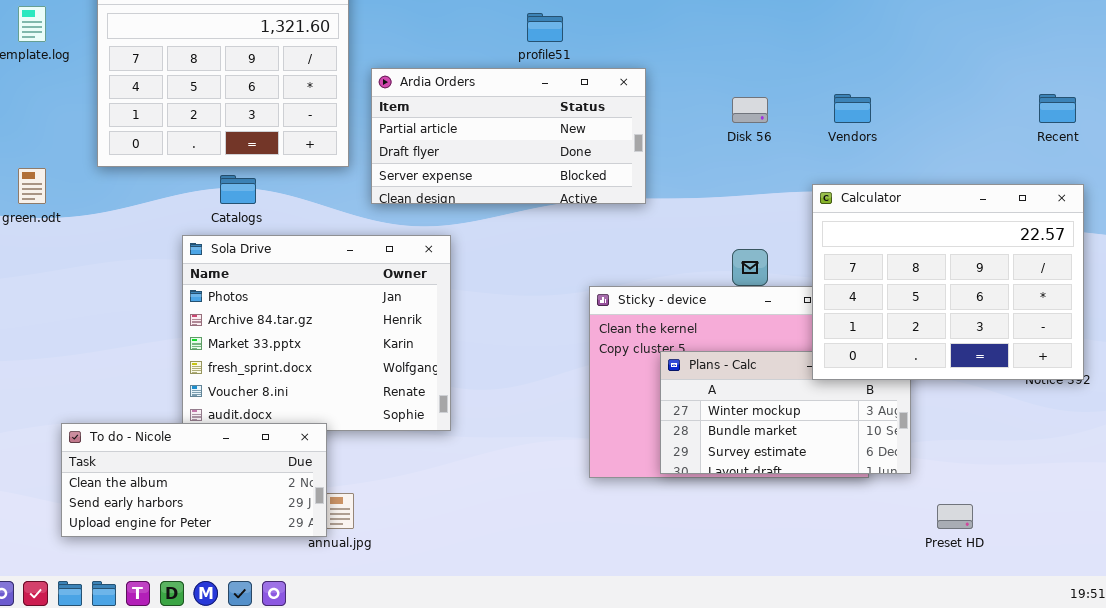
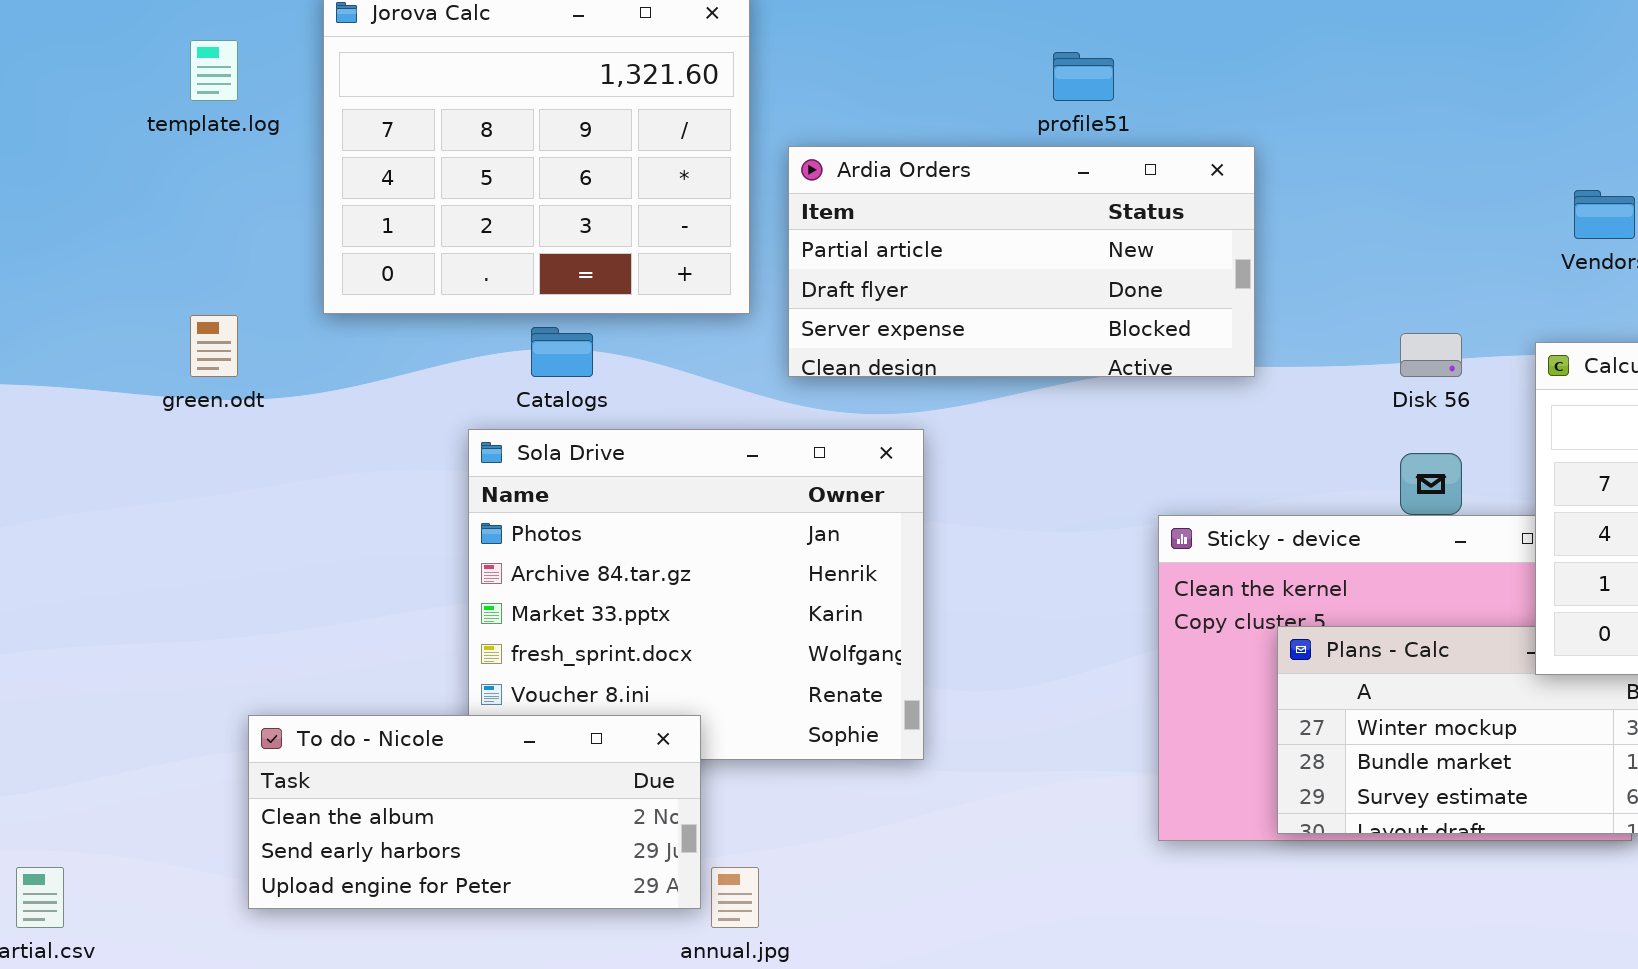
Disk 56: [732,97,768,123] -> [1400,333,1462,377], moved
To do - Nicole: [61,423,327,537] -> [248,715,701,909], moved

